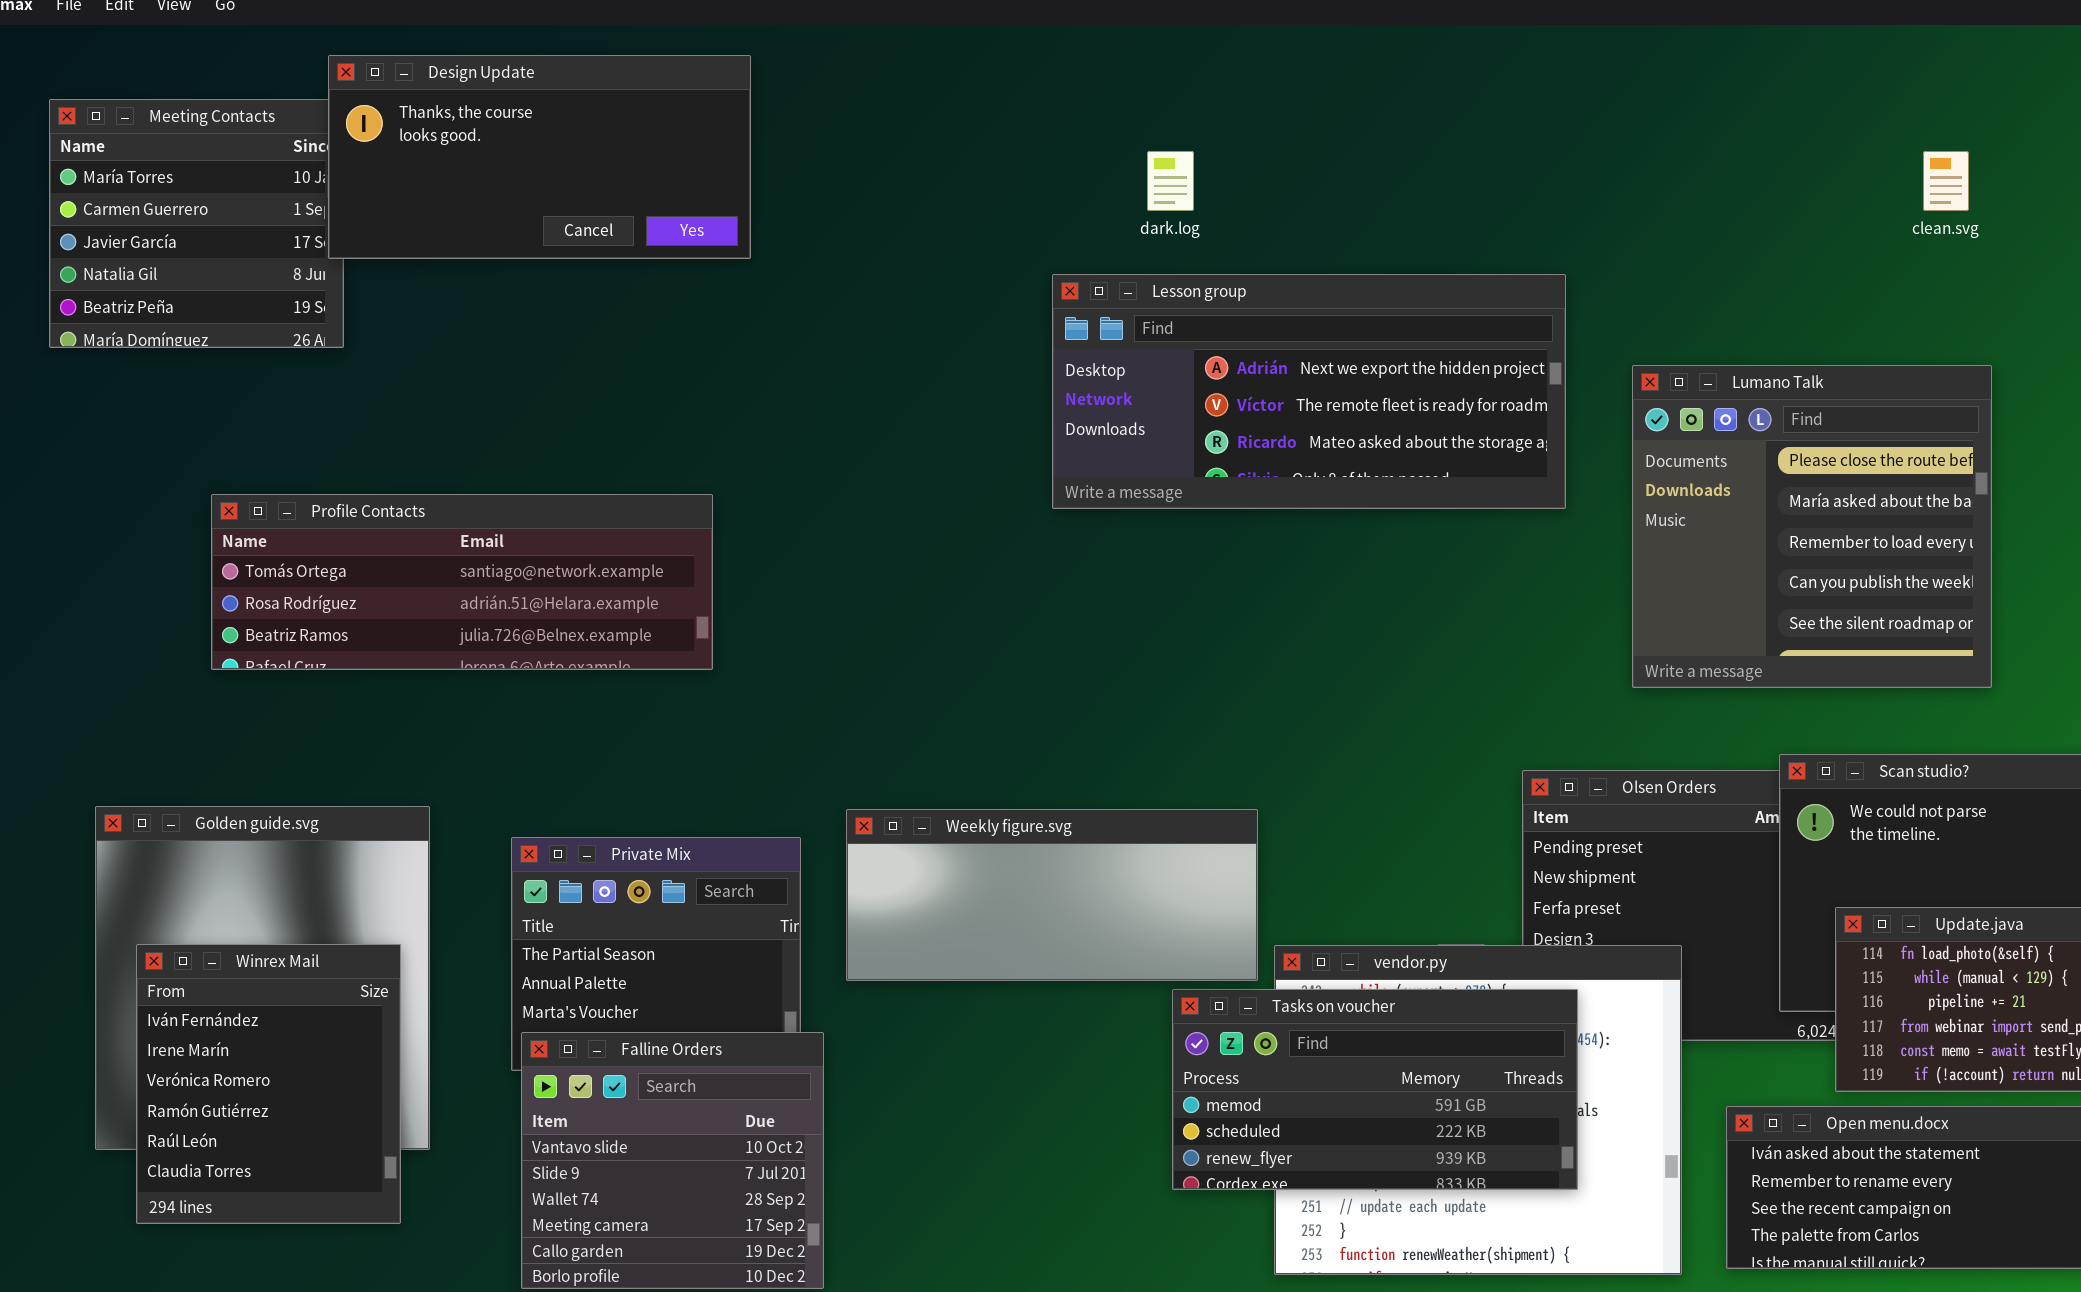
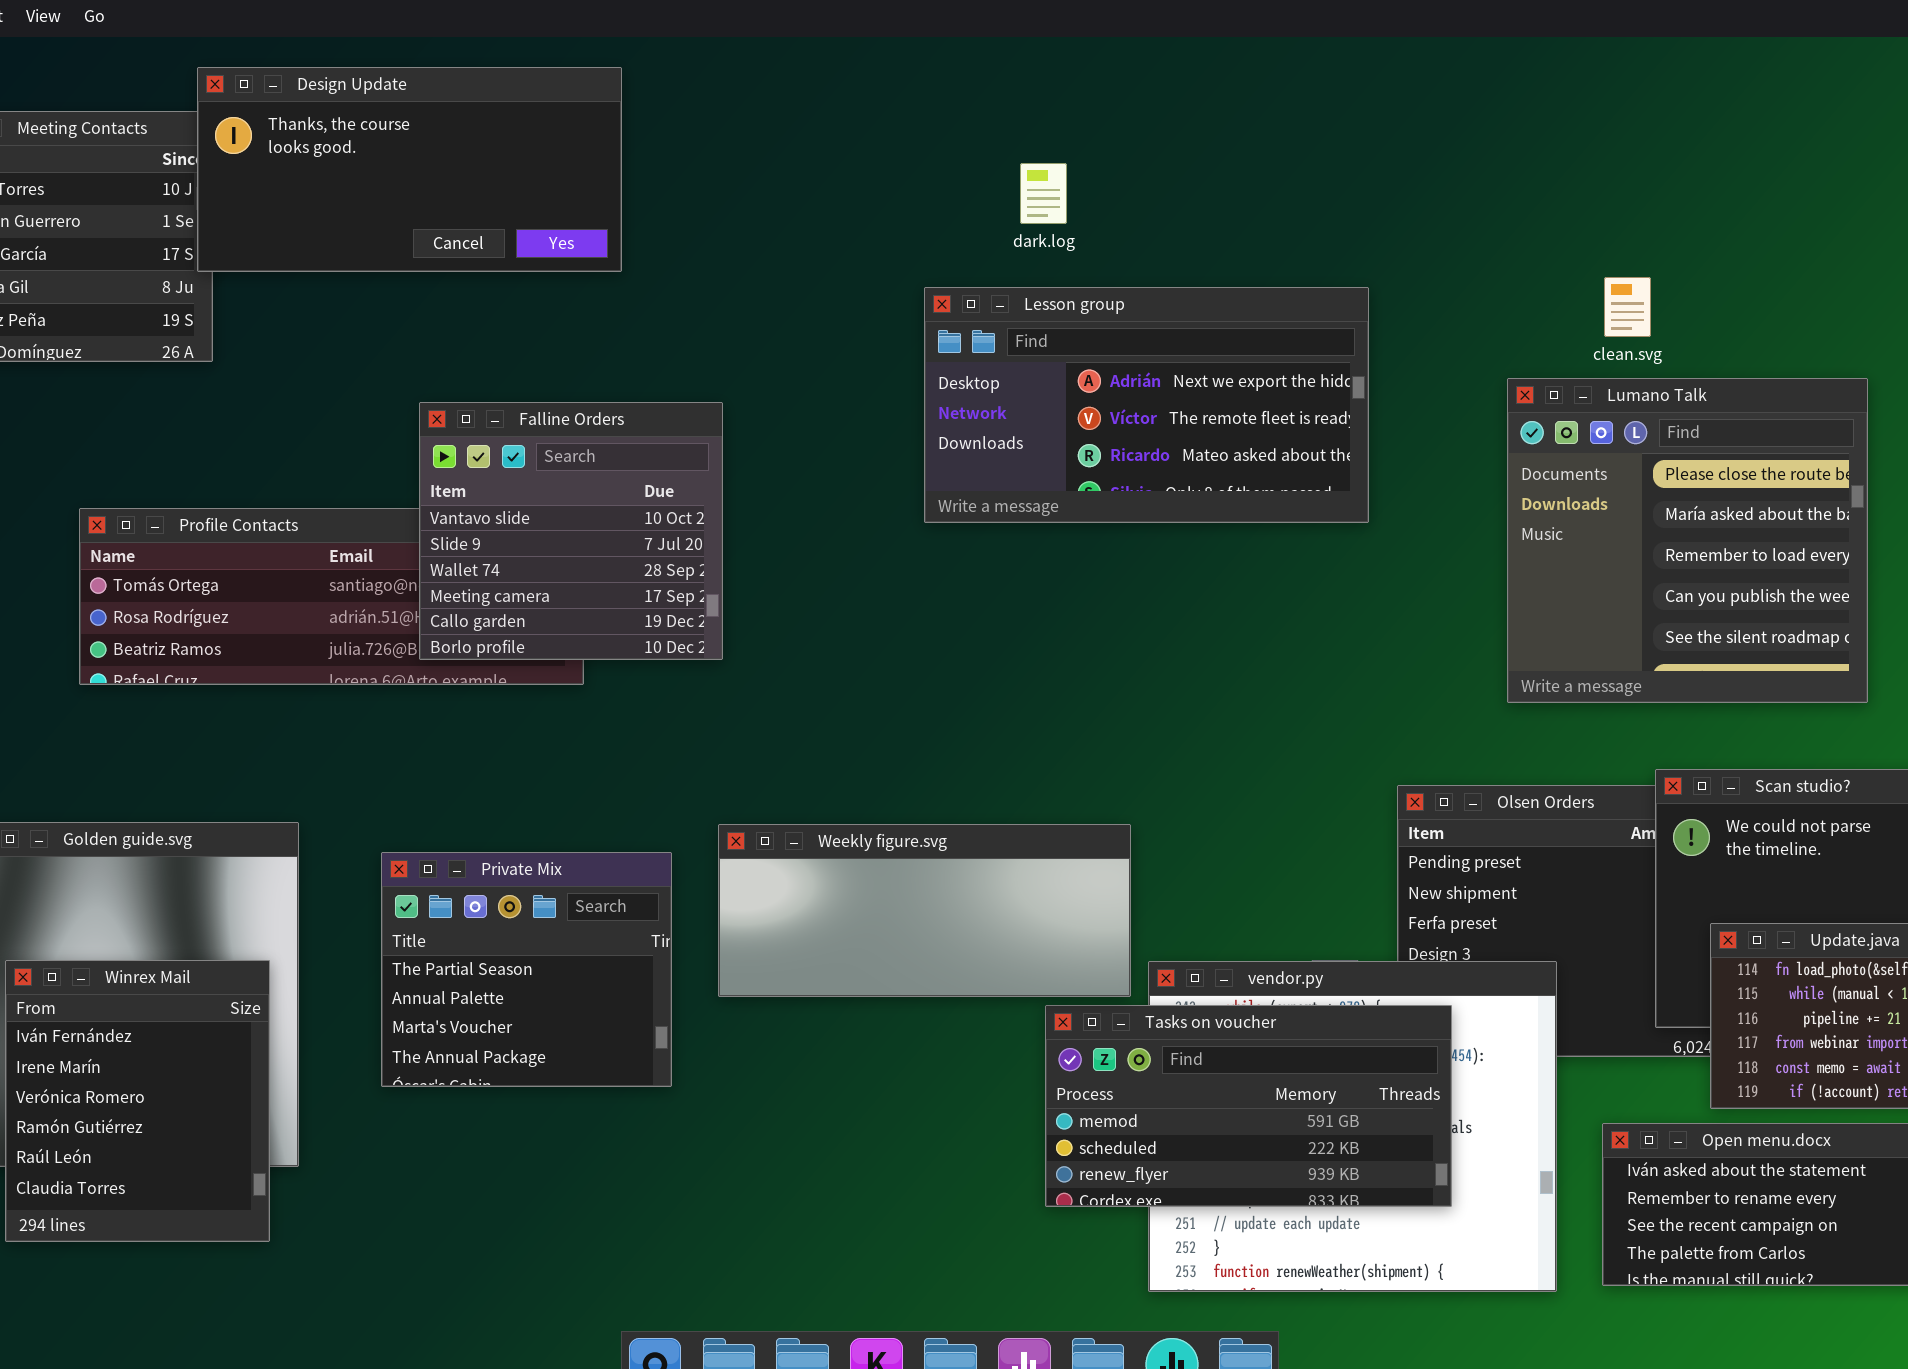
clean.svg: [1923,151,1969,211] -> [1604,277,1651,337], moved
Lesson group: [1052,274,1566,509] -> [924,287,1369,523], resized
Falline Orders: [521,1032,824,1289] -> [419,402,723,660], moved

